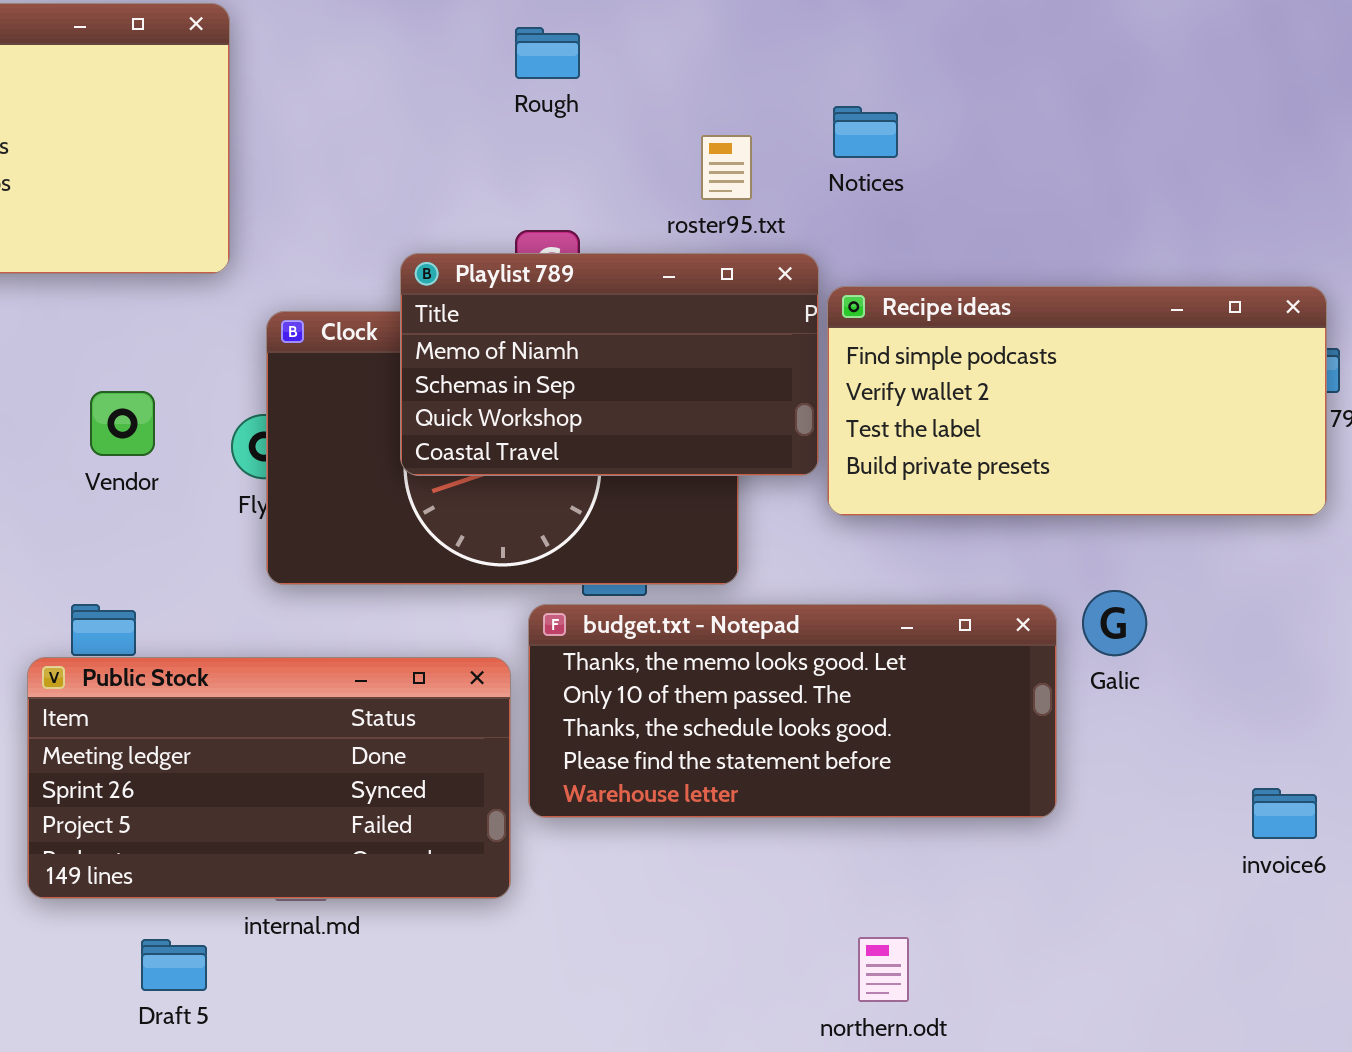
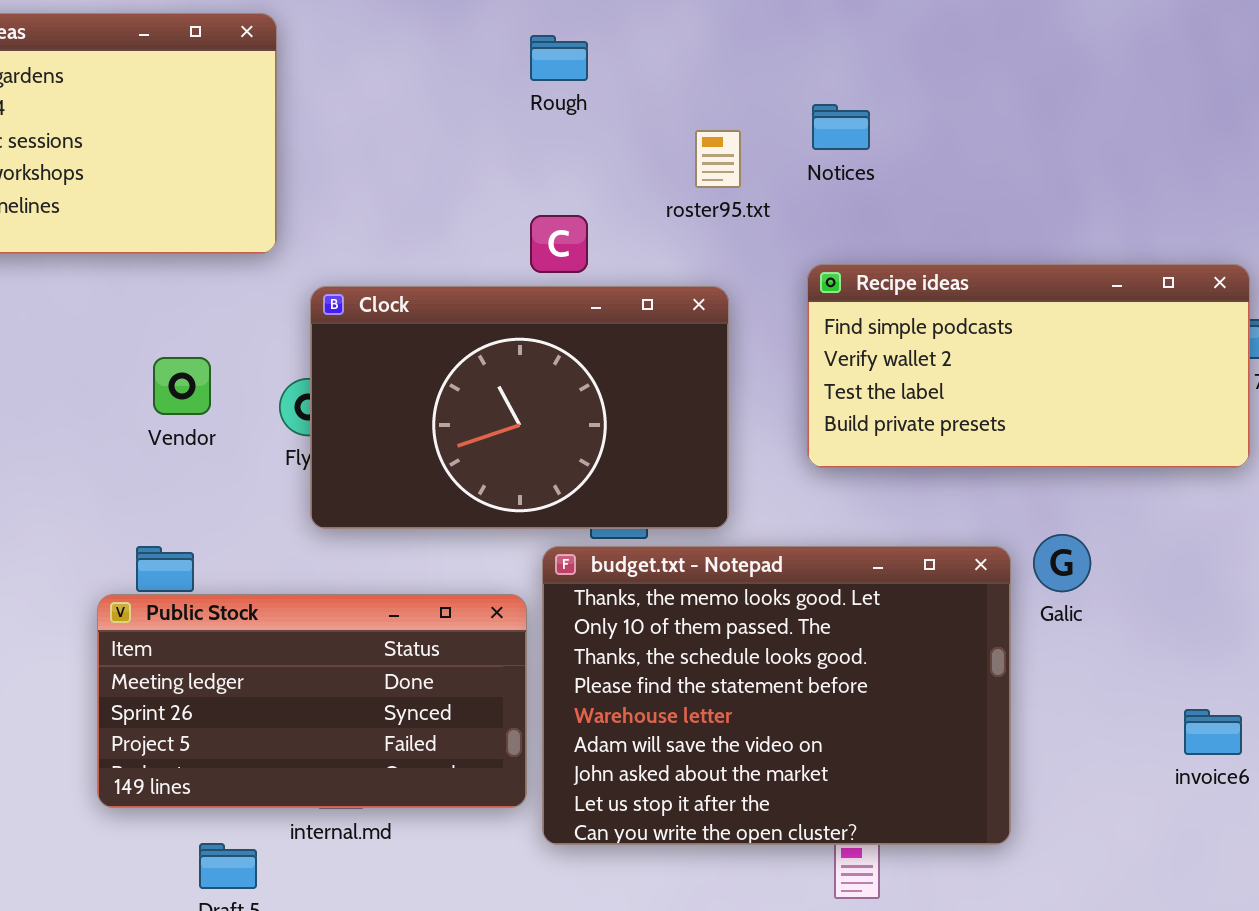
Playlist 789: [400,253,819,476] -> none, closed
budget.txt - Notepad: [528,604,1057,818] -> [542,546,1011,845], resized

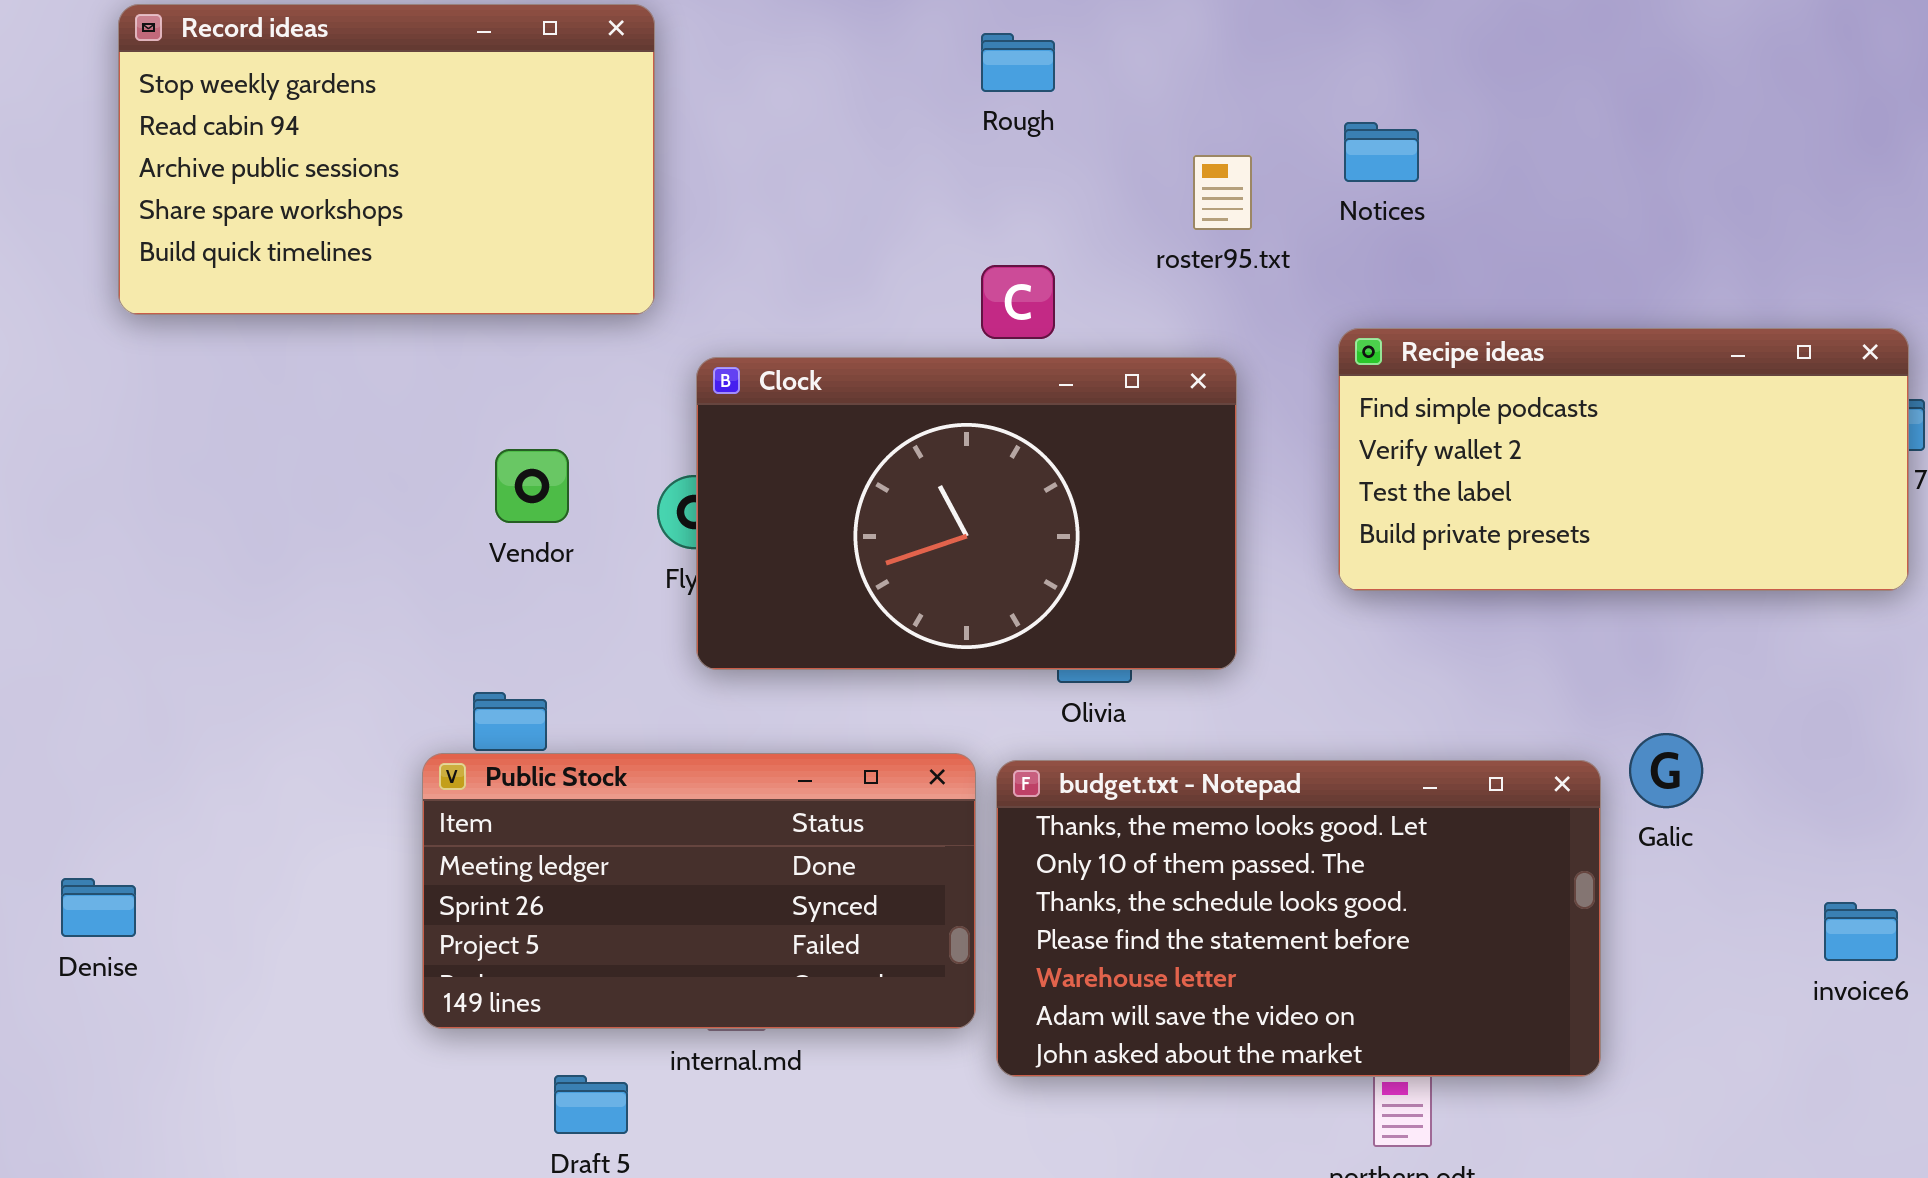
Galic: [1033,534,1091,592] -> [1629,733,1703,808], moved
budget.txt - Notepad: [542,546,1011,845] -> [996,760,1601,1077], resized

